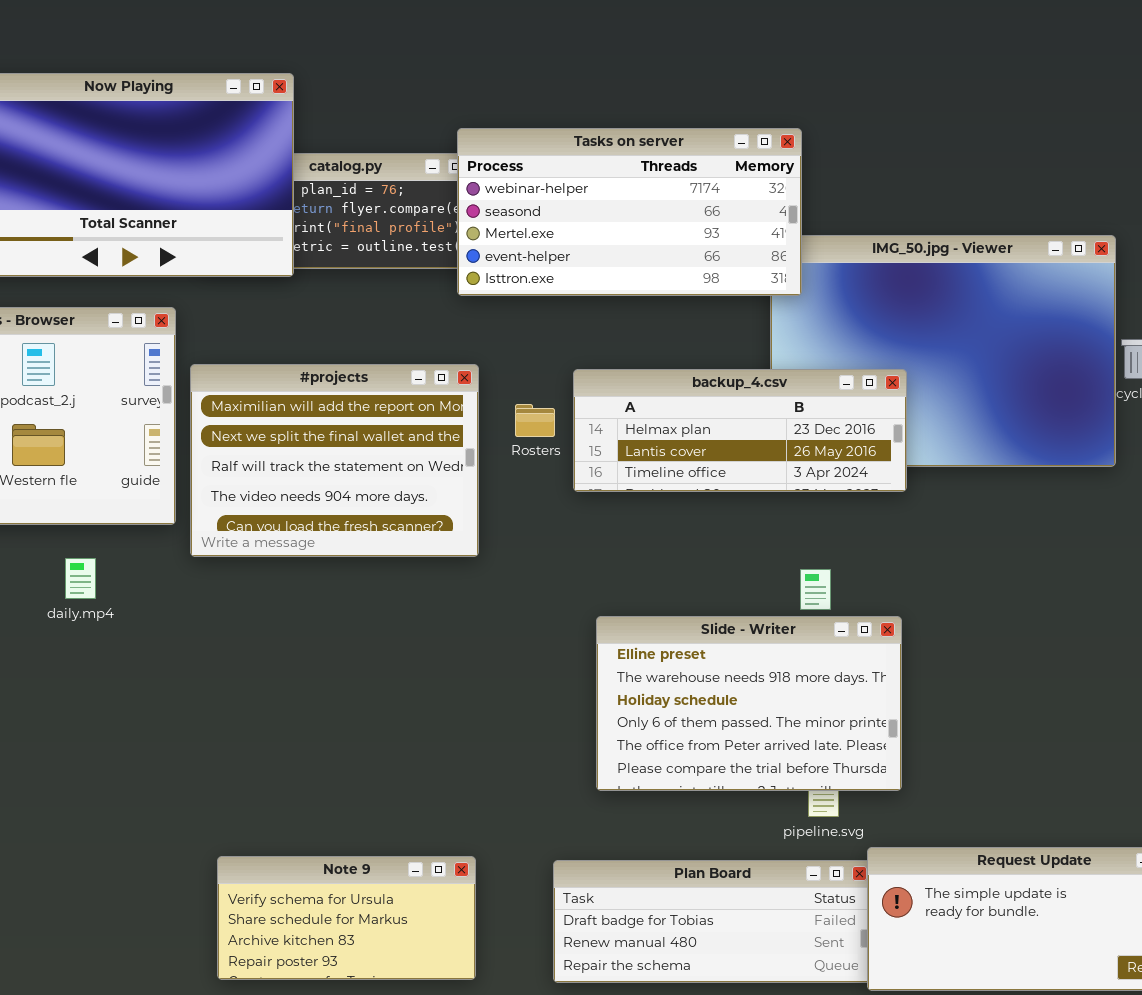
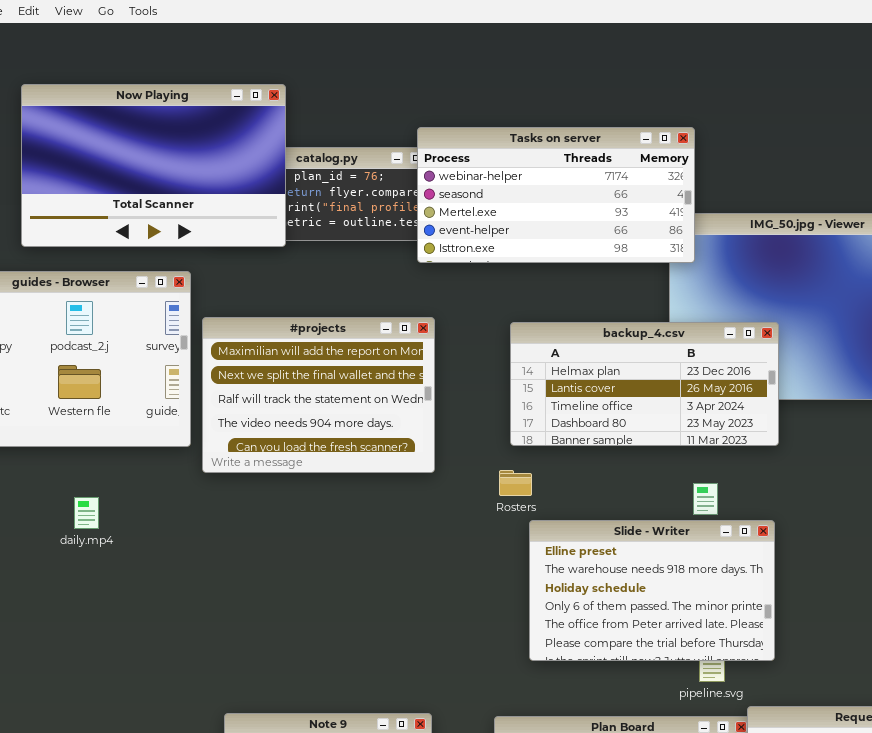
backup_4.csv: [573,369,907,492] -> [510,322,779,446], resized
Rosters: [515,404,555,437] -> [499,470,532,496], moved
daily.mp4: [65,558,96,599] -> [74,497,99,529], moved

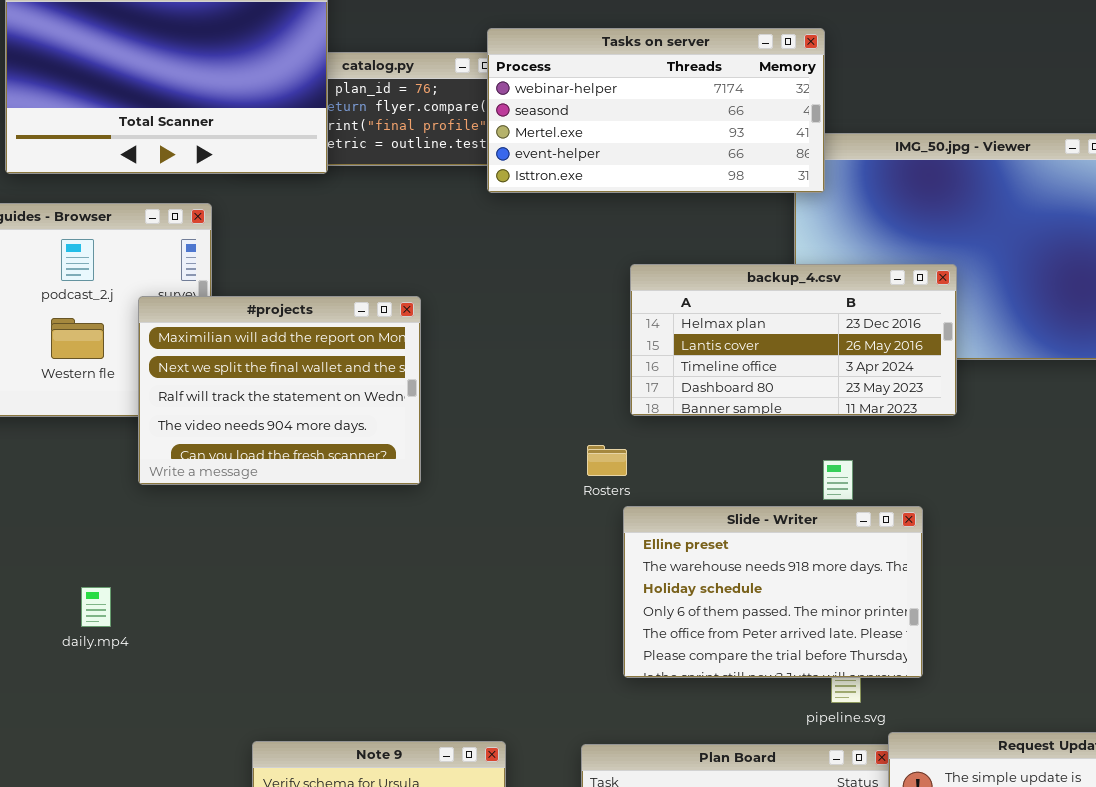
#projects: [202,317,435,473] -> [138,296,421,485], moved
backup_4.csv: [510,322,779,446] -> [630,264,957,416], moved
daily.mp4: [74,497,99,529] -> [81,587,111,627], moved

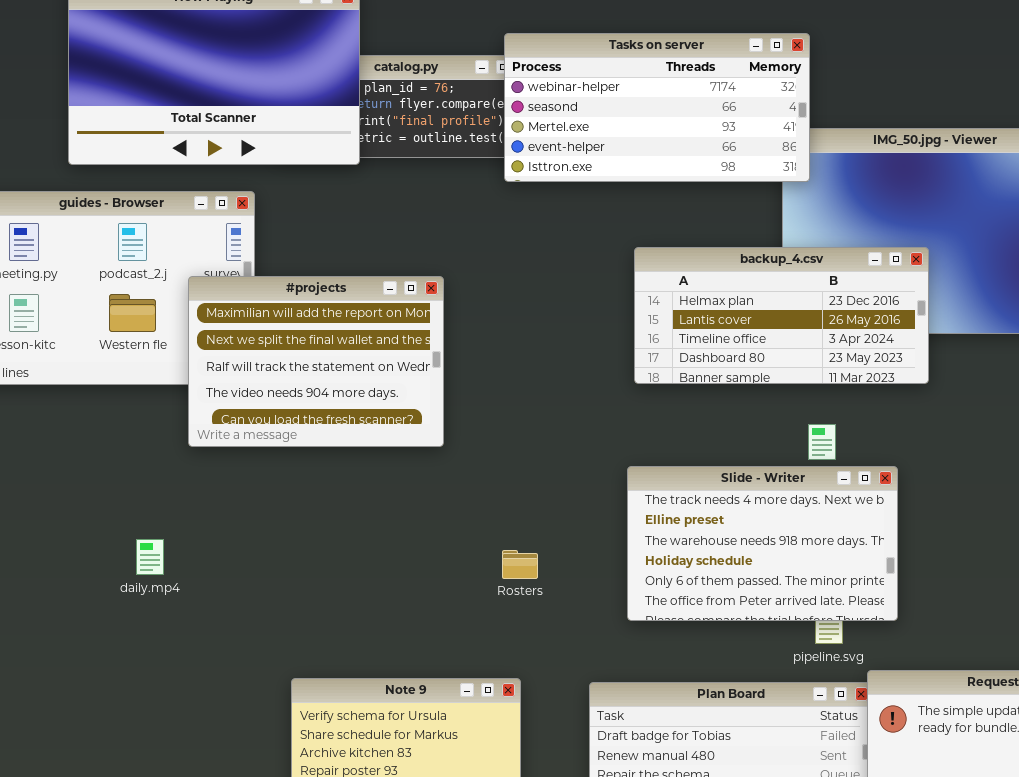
Rosters: [587,445,627,476] -> [502,550,538,579], moved
Slide - Writer: [623,506,923,678] -> [627,466,898,621], scrolled up 1 row

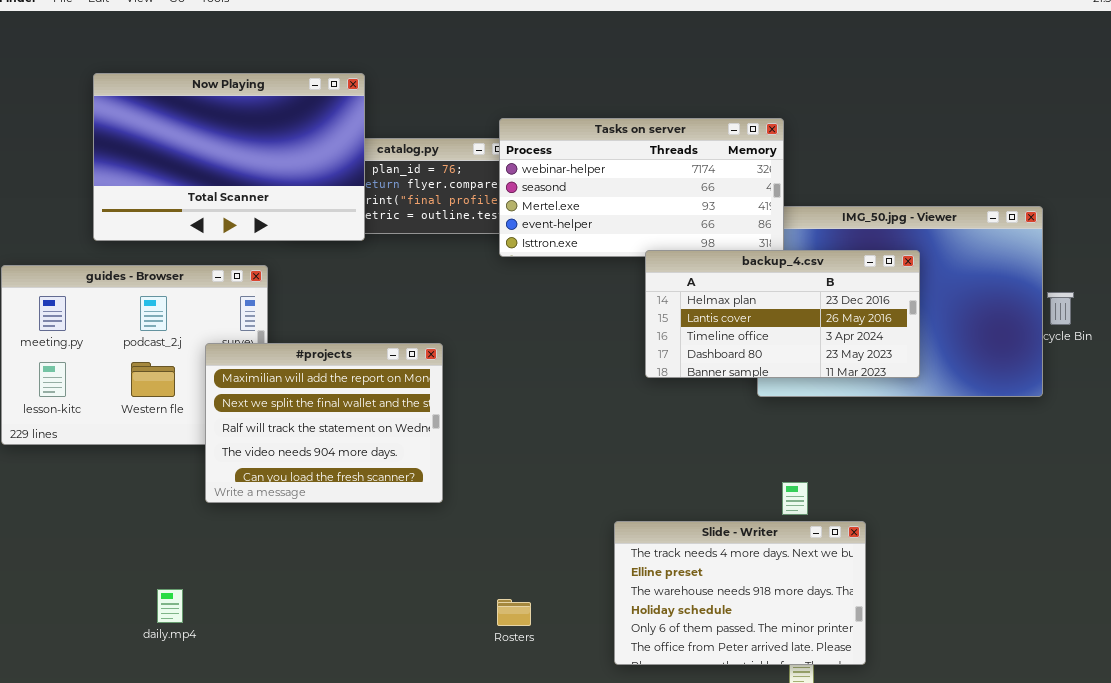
backup_4.csv: [634,247,929,384] -> [645,250,920,378], moved

